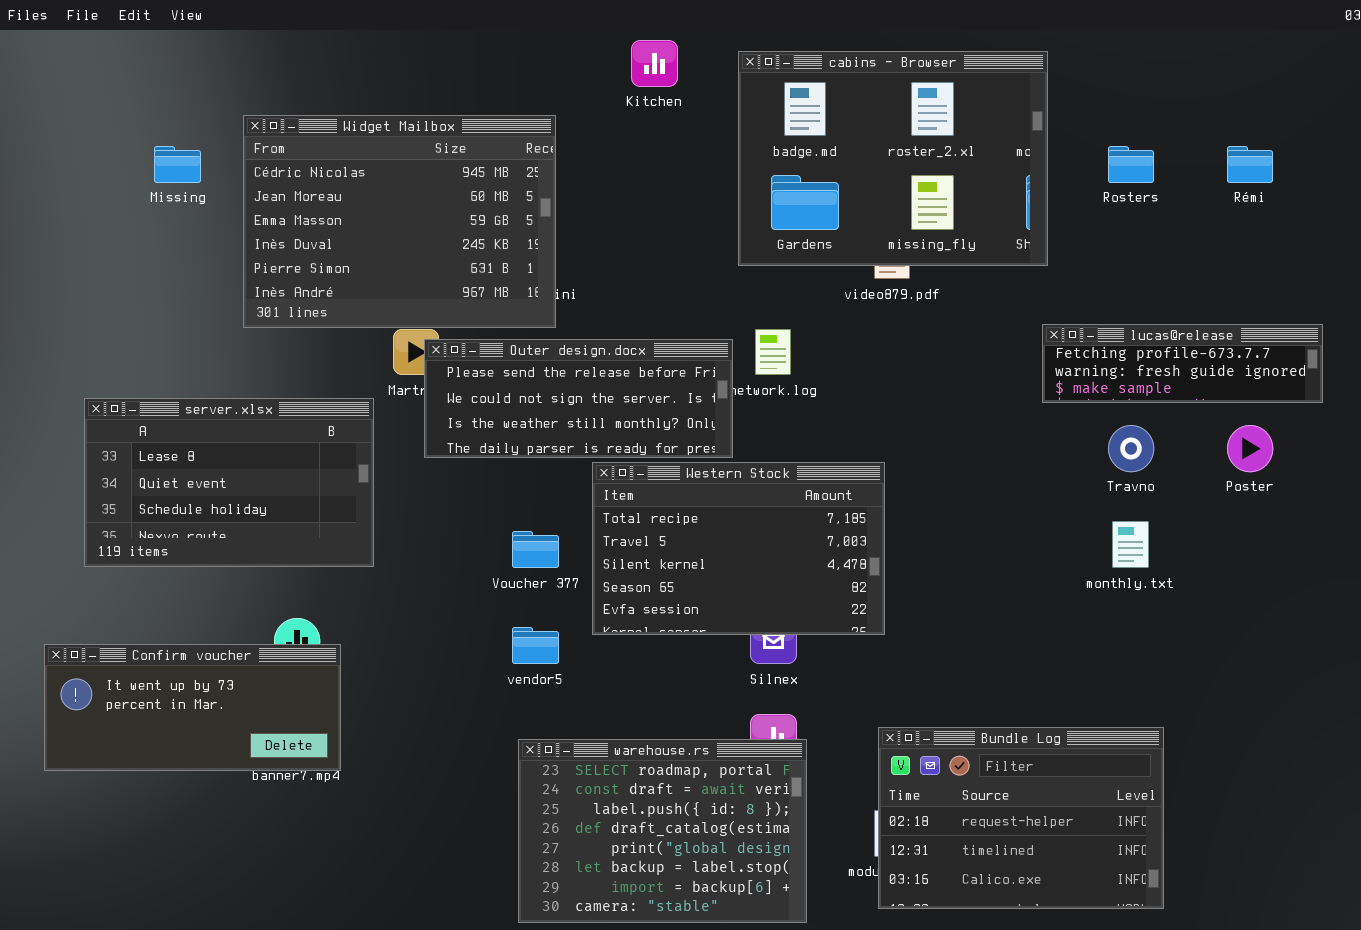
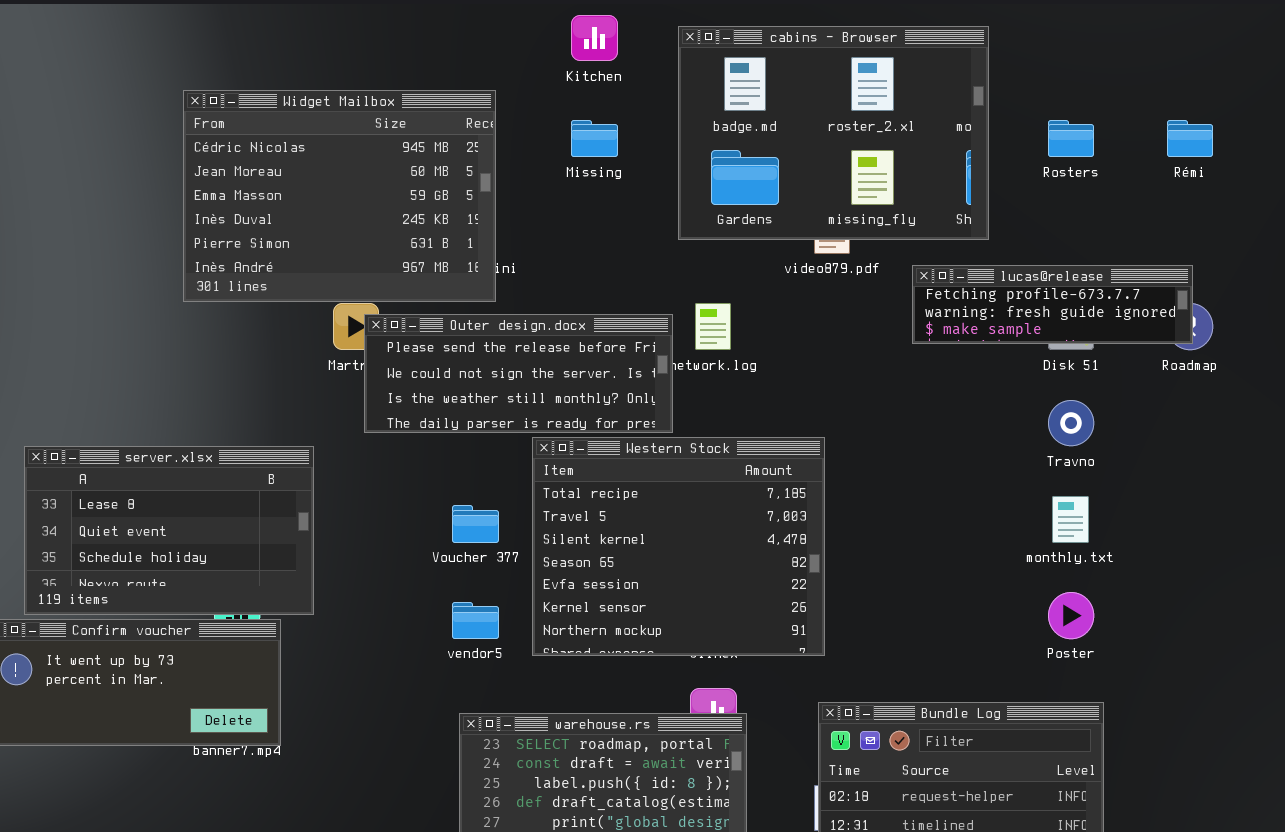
Missing: [154,146,201,183] -> [571,120,618,157], moved
lucas@release: [1042,324,1323,403] -> [912,265,1193,344], moved
server.xlsx: [84,398,374,567] -> [24,446,314,615], moved
Poster: [1227,425,1273,472] -> [1048,592,1094,639], moved
Western Stock: [592,462,885,635] -> [532,437,825,656], resized

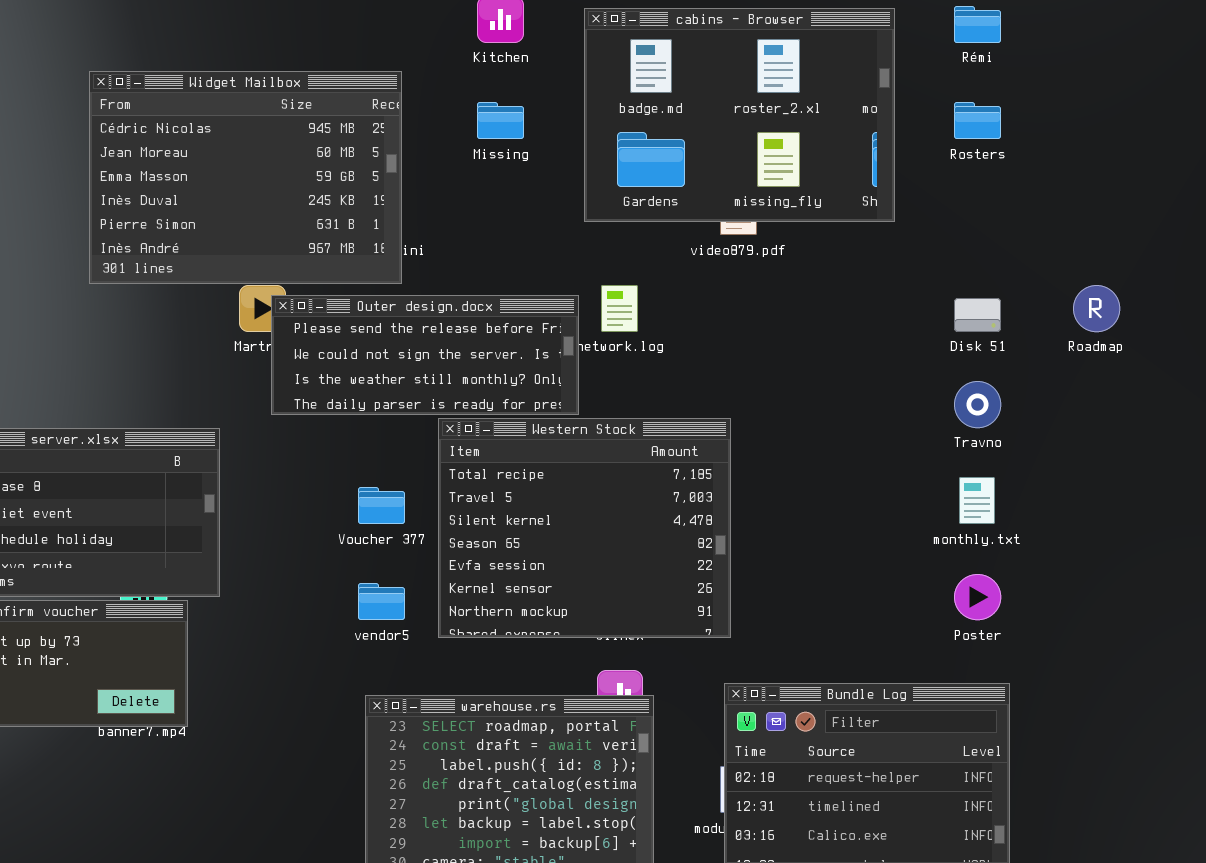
Rémi: [1167,120,1213,157] -> [954,6,1001,43], moved
lucas@release: [912,265,1193,344] -> none, closed

